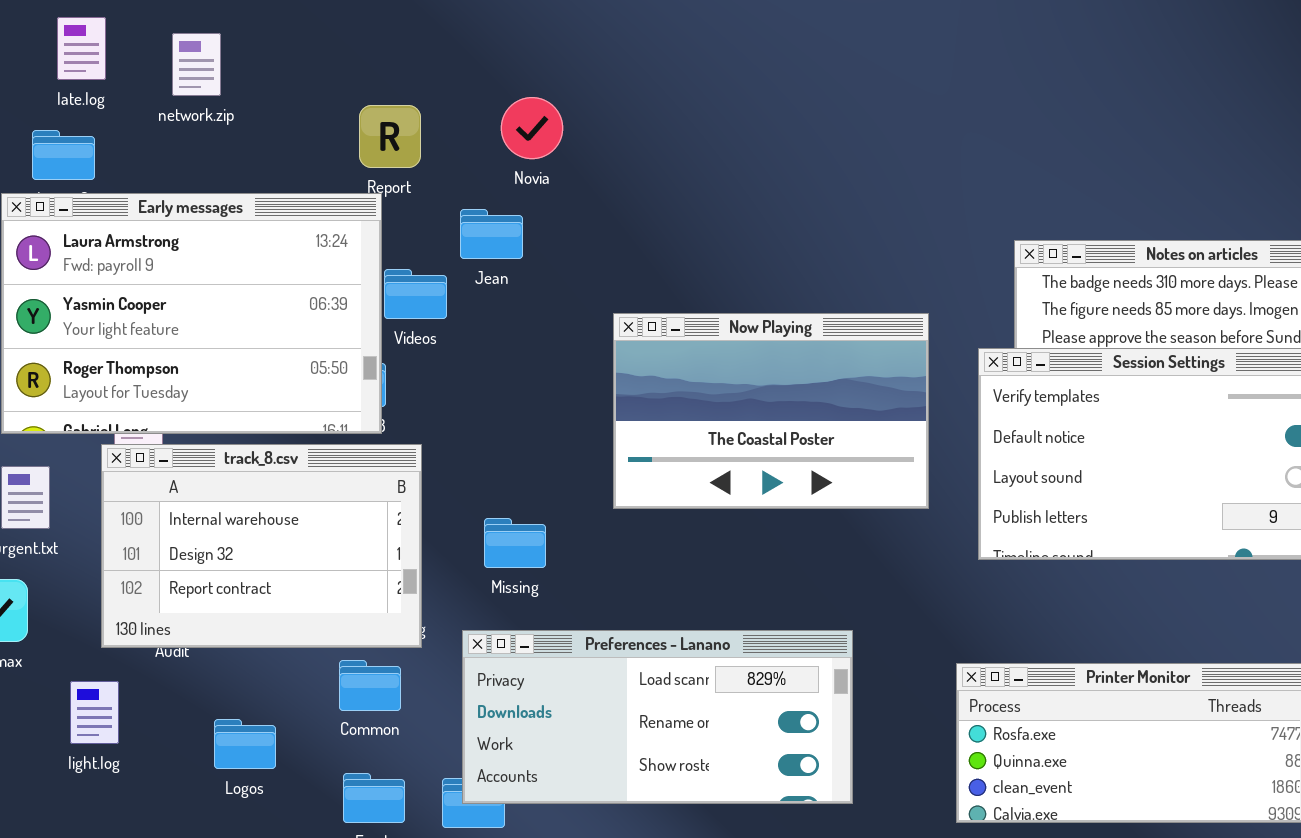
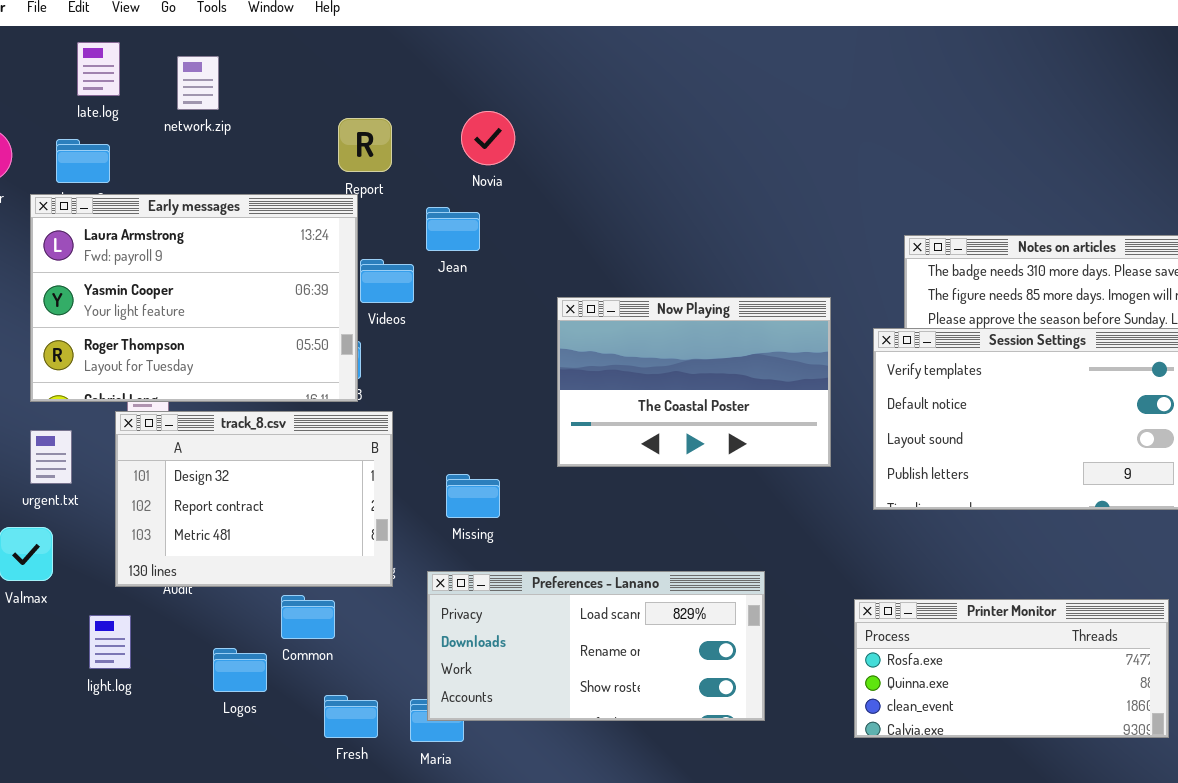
track_8.csv: [101,444,422,648] -> [115,411,393,587], scrolled down 1 row
Common: [339,660,401,711] -> [281,595,335,639], moved

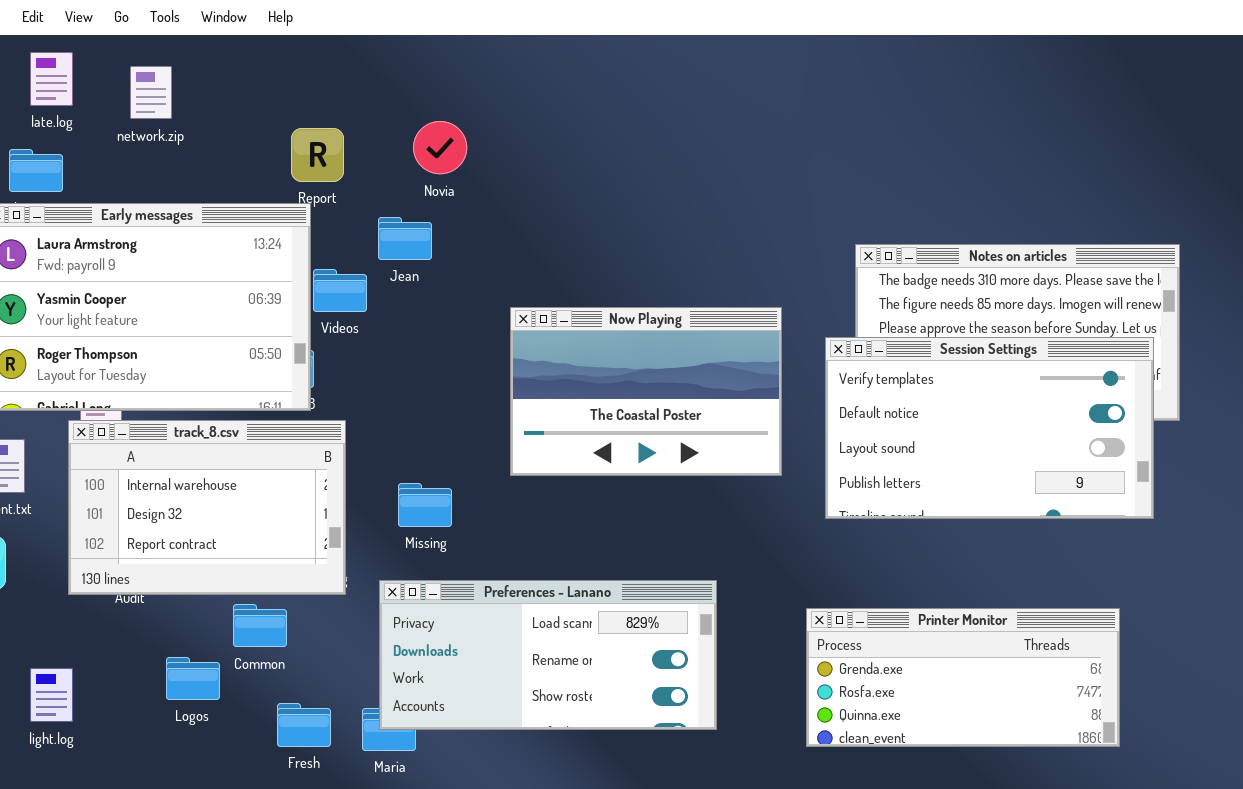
track_8.csv: [115,411,393,587] -> [68,420,346,595], scrolled up 1 row
Printer Monitor: [854,599,1169,738] -> [806,608,1120,747], scrolled up 1 row
light.log: [89,615,131,669] -> [30,668,73,722], moved

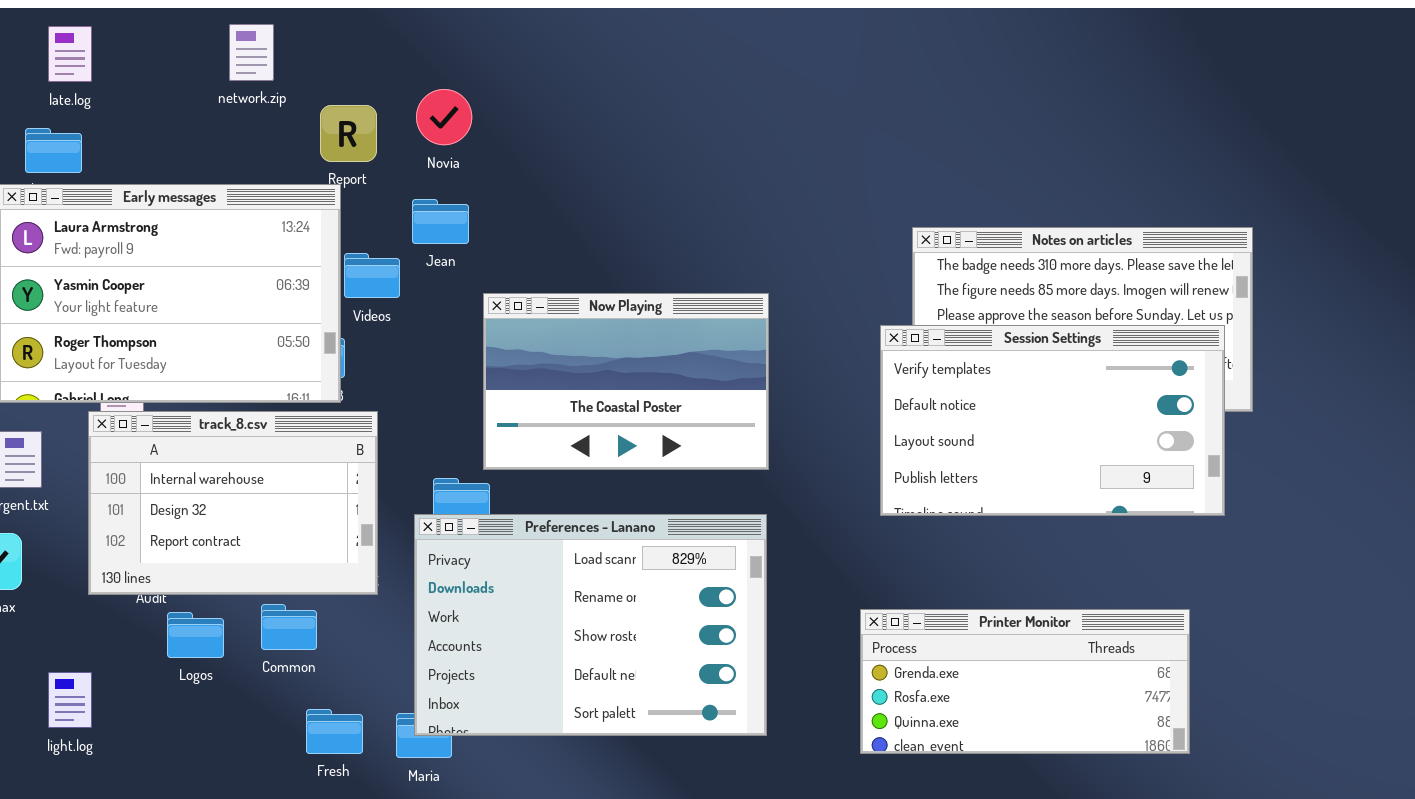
network.zip: [130,66,172,119] -> [229,24,274,81], moved
Novia: [413,121,467,174] -> [416,89,472,145], moved
Now Playing: [510,307,782,476] -> [483,293,769,470], moved
Preferences - Lanano: [379,580,717,730] -> [414,514,767,736], resized
Logos: [166,657,220,700] -> [167,612,224,658], moved

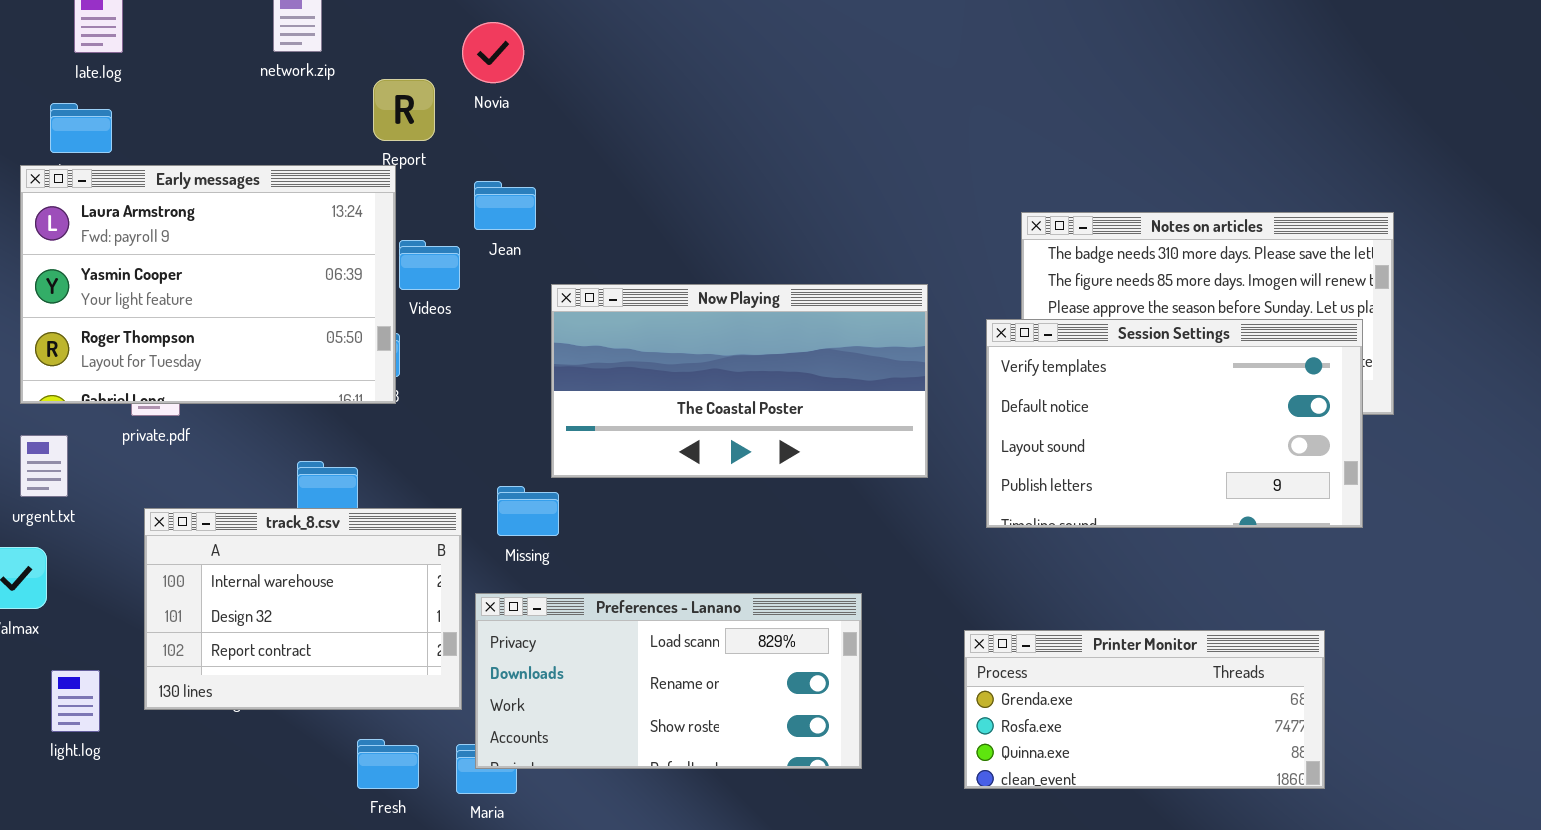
Novia: [416,89,472,145] -> [462,22,524,83], moved
Now Playing: [483,293,769,470] -> [551,284,928,478], resized
track_8.csv: [88,411,378,595] -> [144,508,462,710], moved
Preferences - Lanano: [414,514,767,736] -> [475,593,862,769], resized
light.log: [48,672,92,728] -> [51,670,100,732], moved

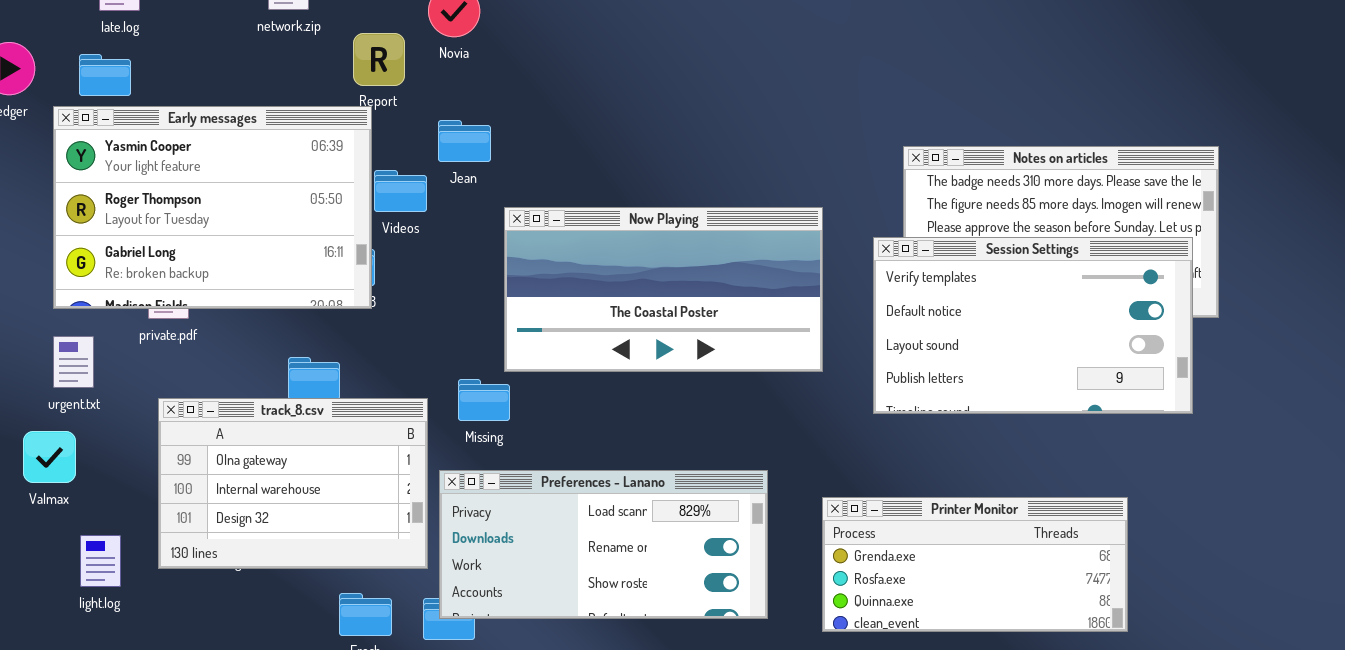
Early messages: [20,165,396,404] -> [53,106,372,309], scrolled down 1 row
track_8.csv: [144,508,462,710] -> [158,398,428,569], scrolled up 1 row
Printer Monitor: [964,630,1325,789] -> [822,497,1128,632], moved

